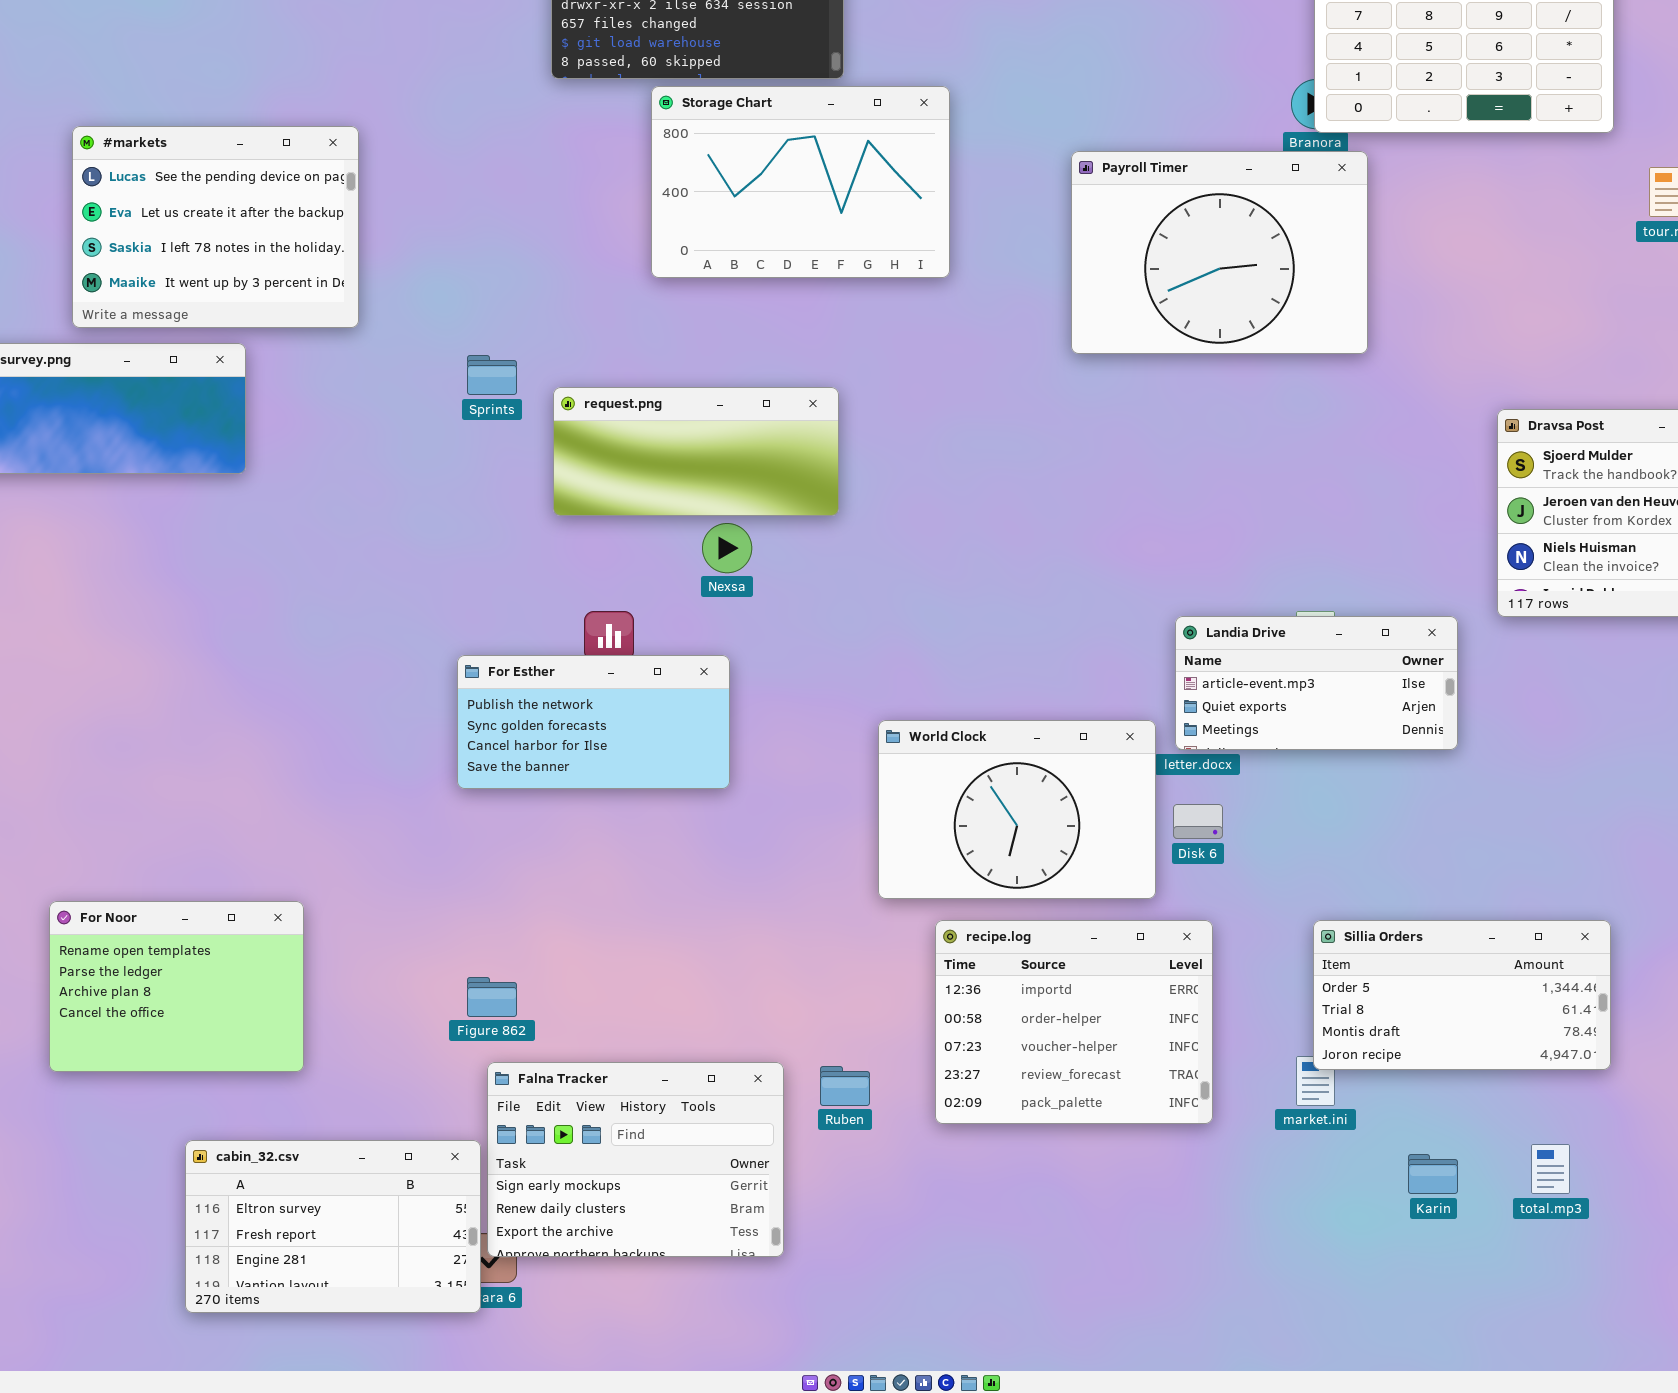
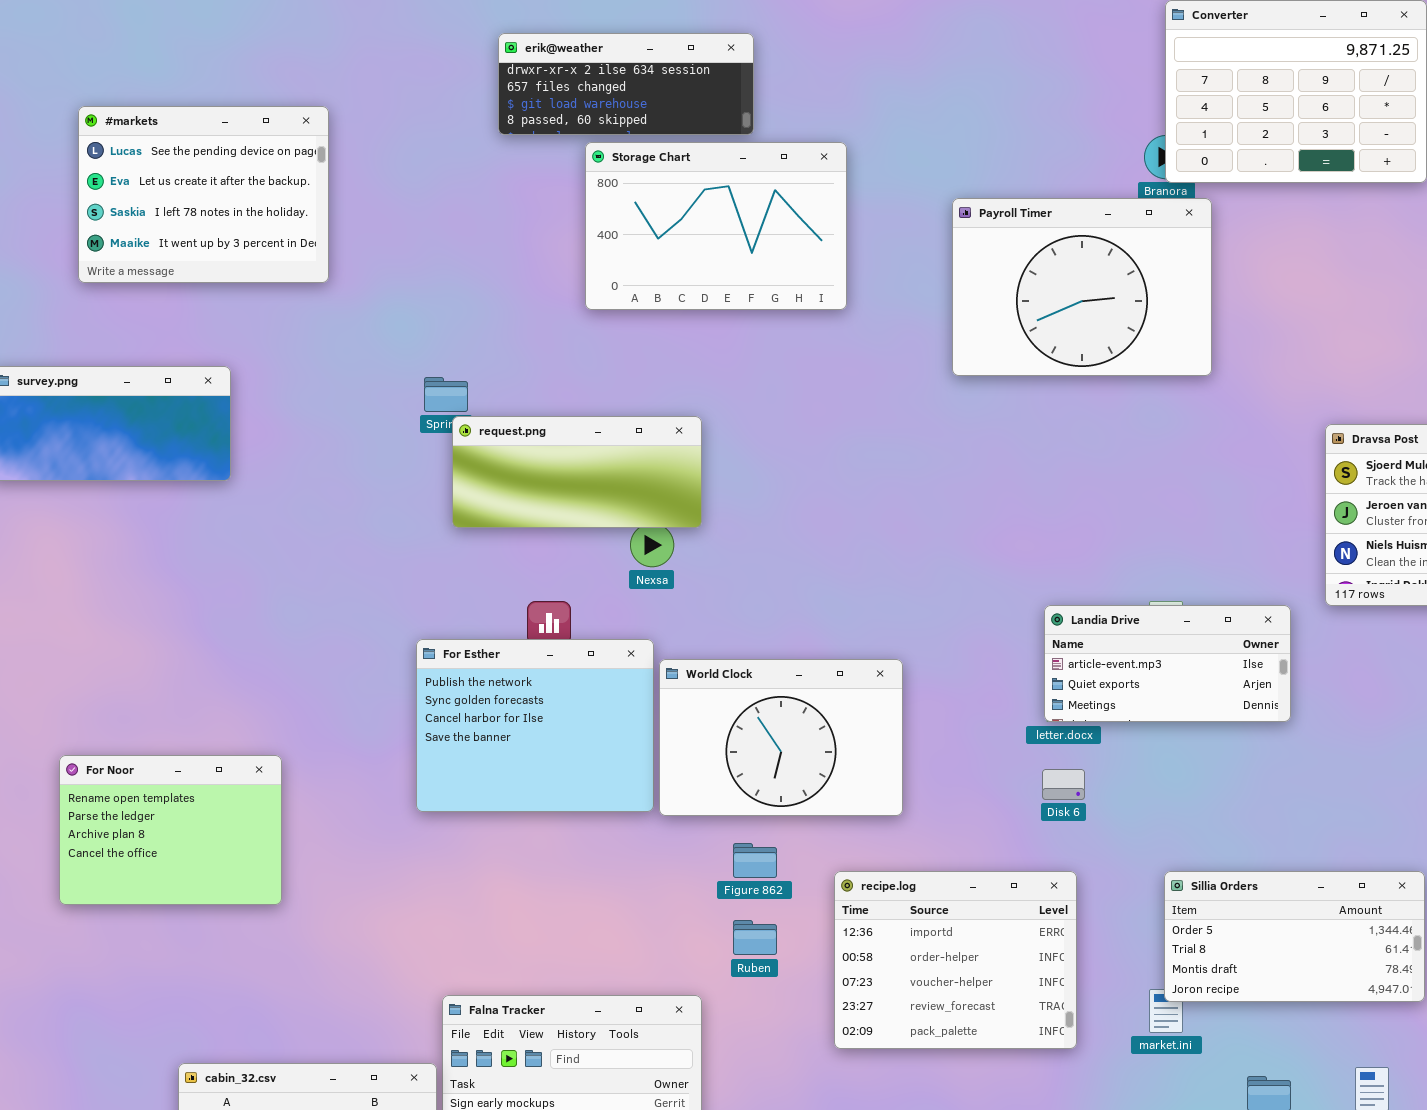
#markets: [72,126,359,328] -> [78,106,329,283], moved
request.png: [553,387,839,516] -> [452,416,702,528], moved
For Esther: [457,655,730,789] -> [416,639,654,812], resized
World Clock: [878,720,1156,899] -> [659,659,903,816], moved
For Noor: [49,901,304,1072] -> [59,755,282,905], moved
Figure 862: [467,977,517,1017] -> [733,843,777,878], moved
Ruben: [820,1066,870,1106] -> [733,920,777,955], moved

